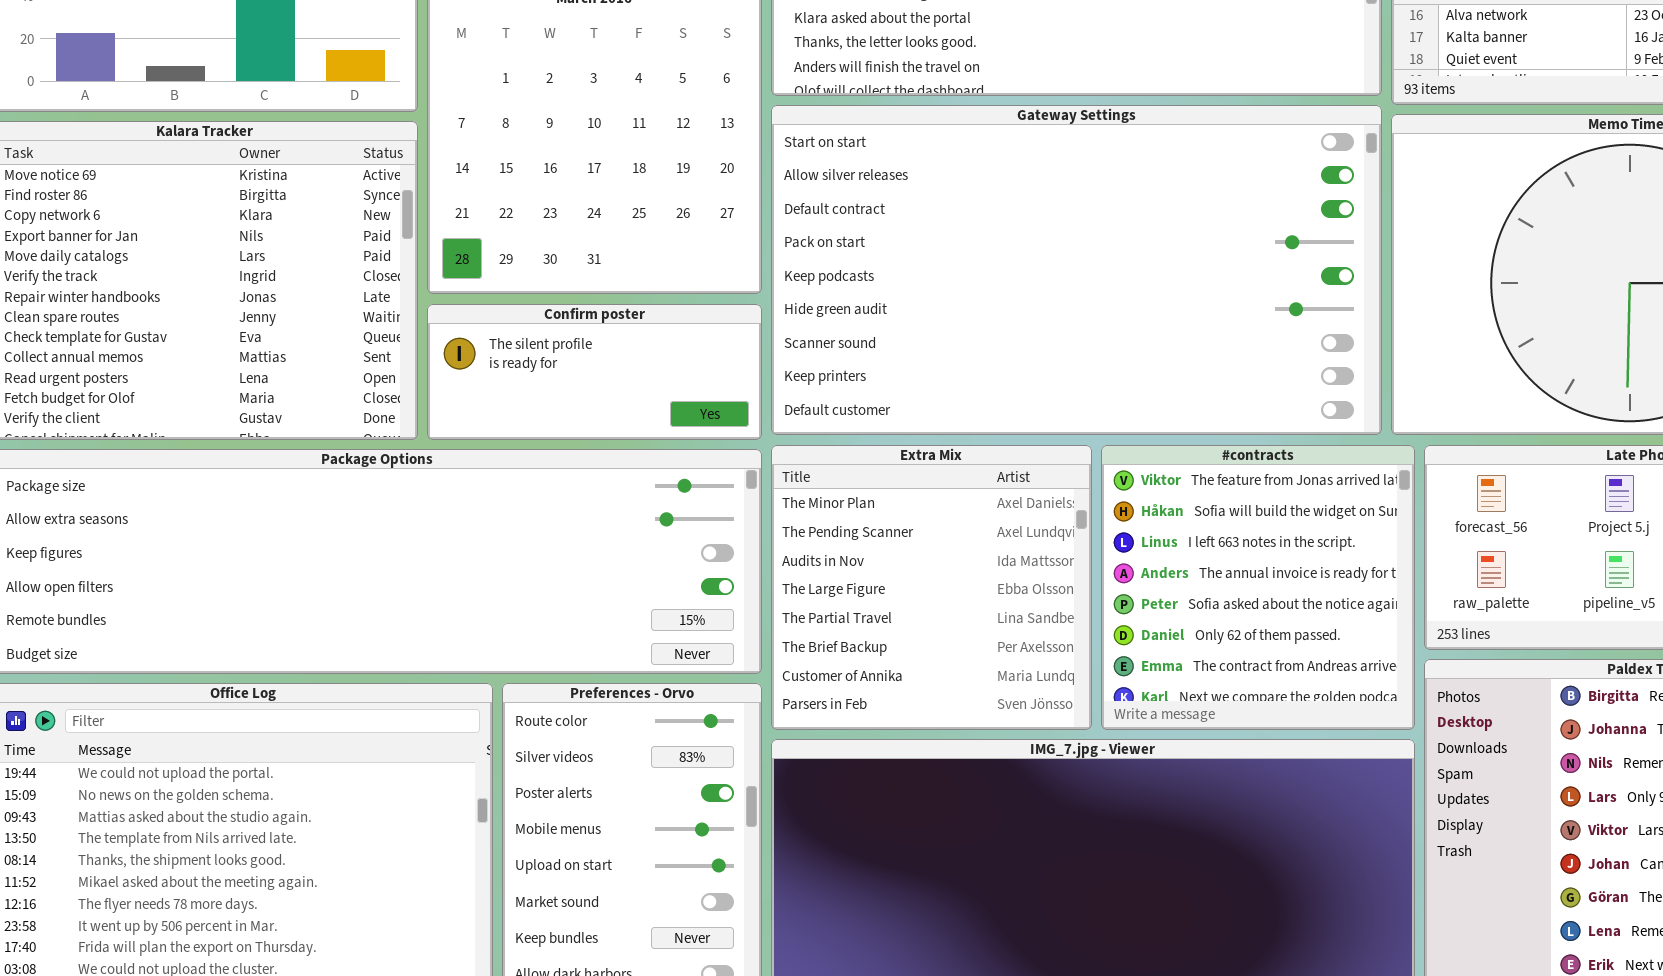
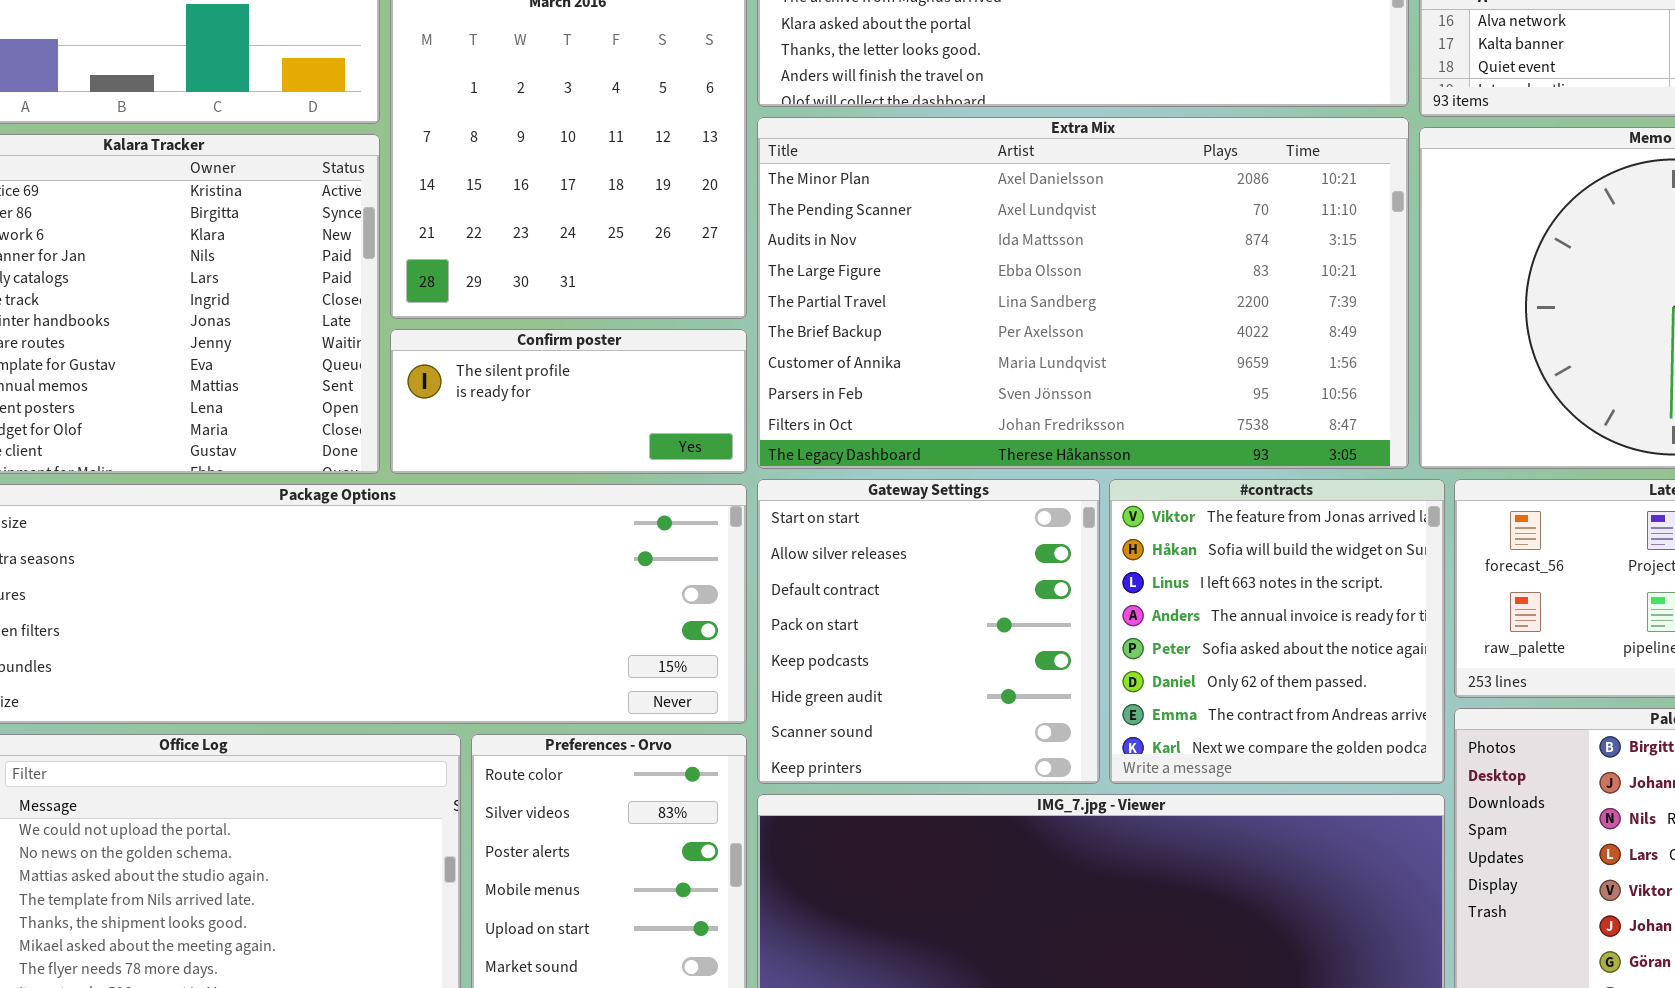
Gateway Settings: [771,105,1382,435] -> [757,479,1100,784], moved, resized
Extra Mix: [771,445,1092,730] -> [757,117,1409,469], moved, resized

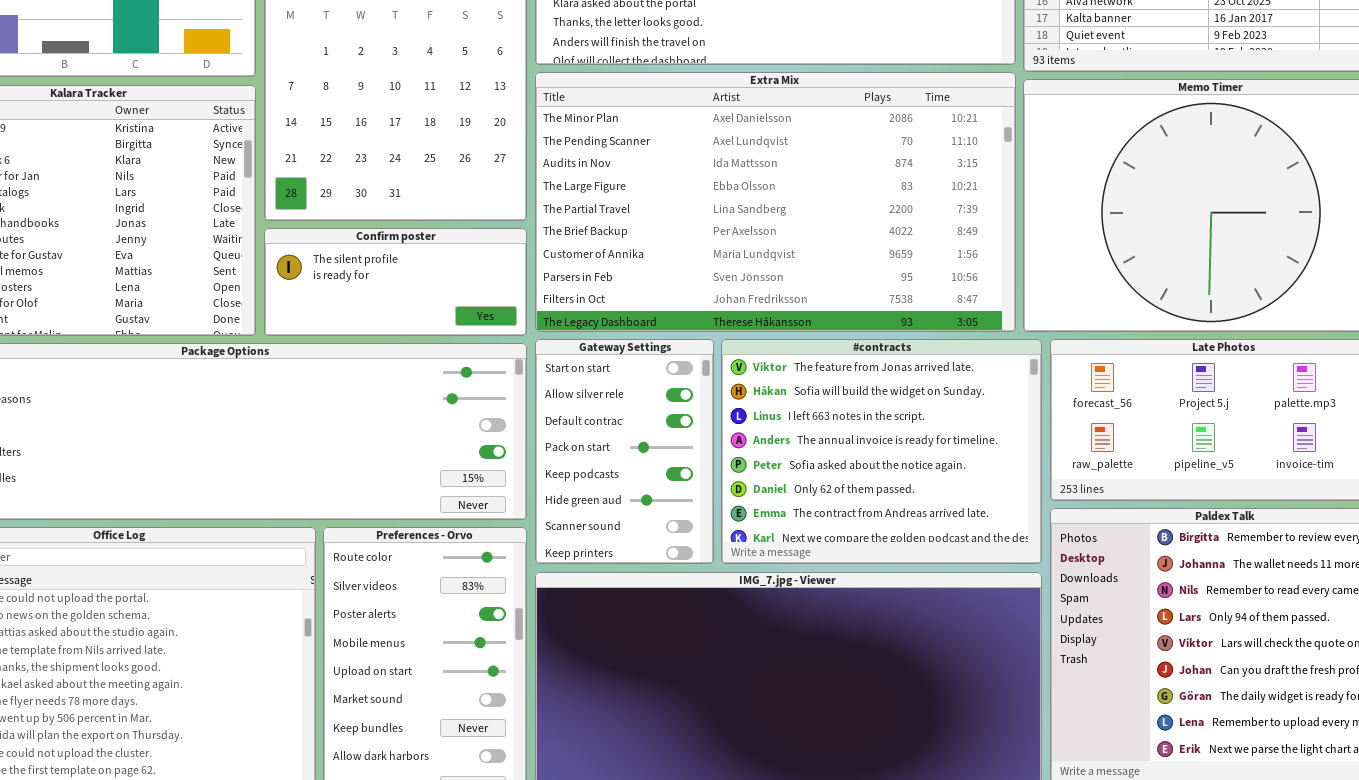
Gateway Settings: [757,479,1100,784] -> [535,339,714,564], resized
#contracts: [1109,479,1445,784] -> [721,339,1042,564], resized

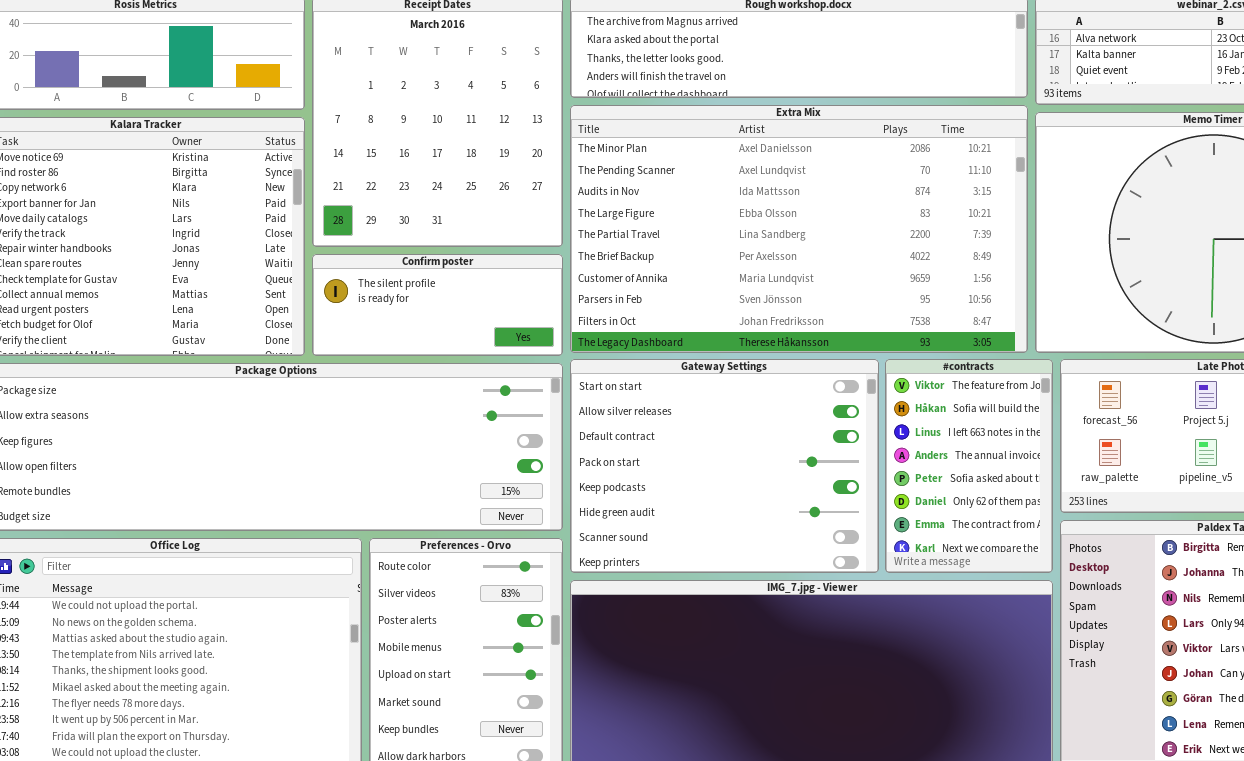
Gateway Settings: [535,339,714,564] -> [570,359,879,573], resized
#contracts: [721,339,1042,564] -> [885,359,1053,573], resized

